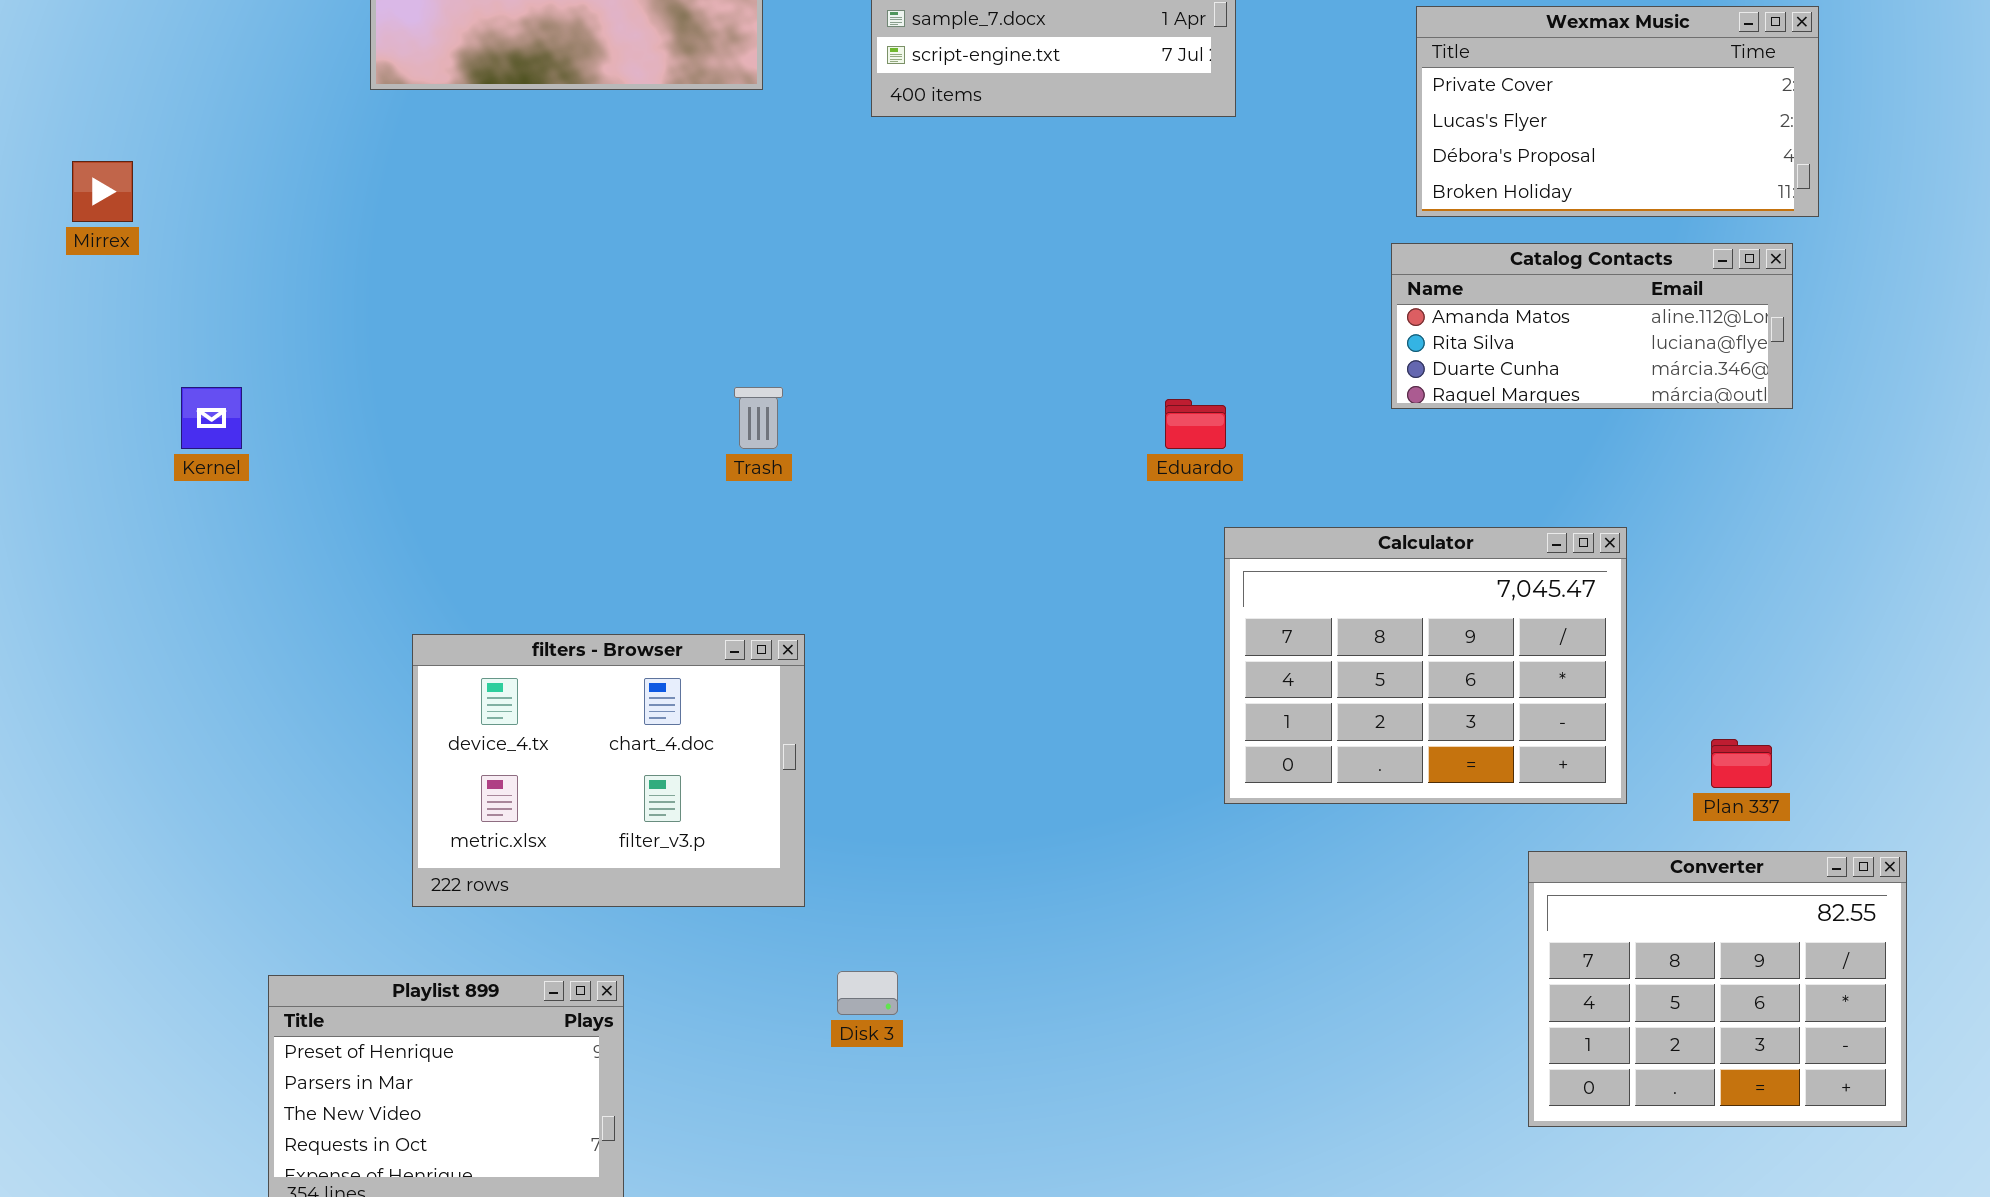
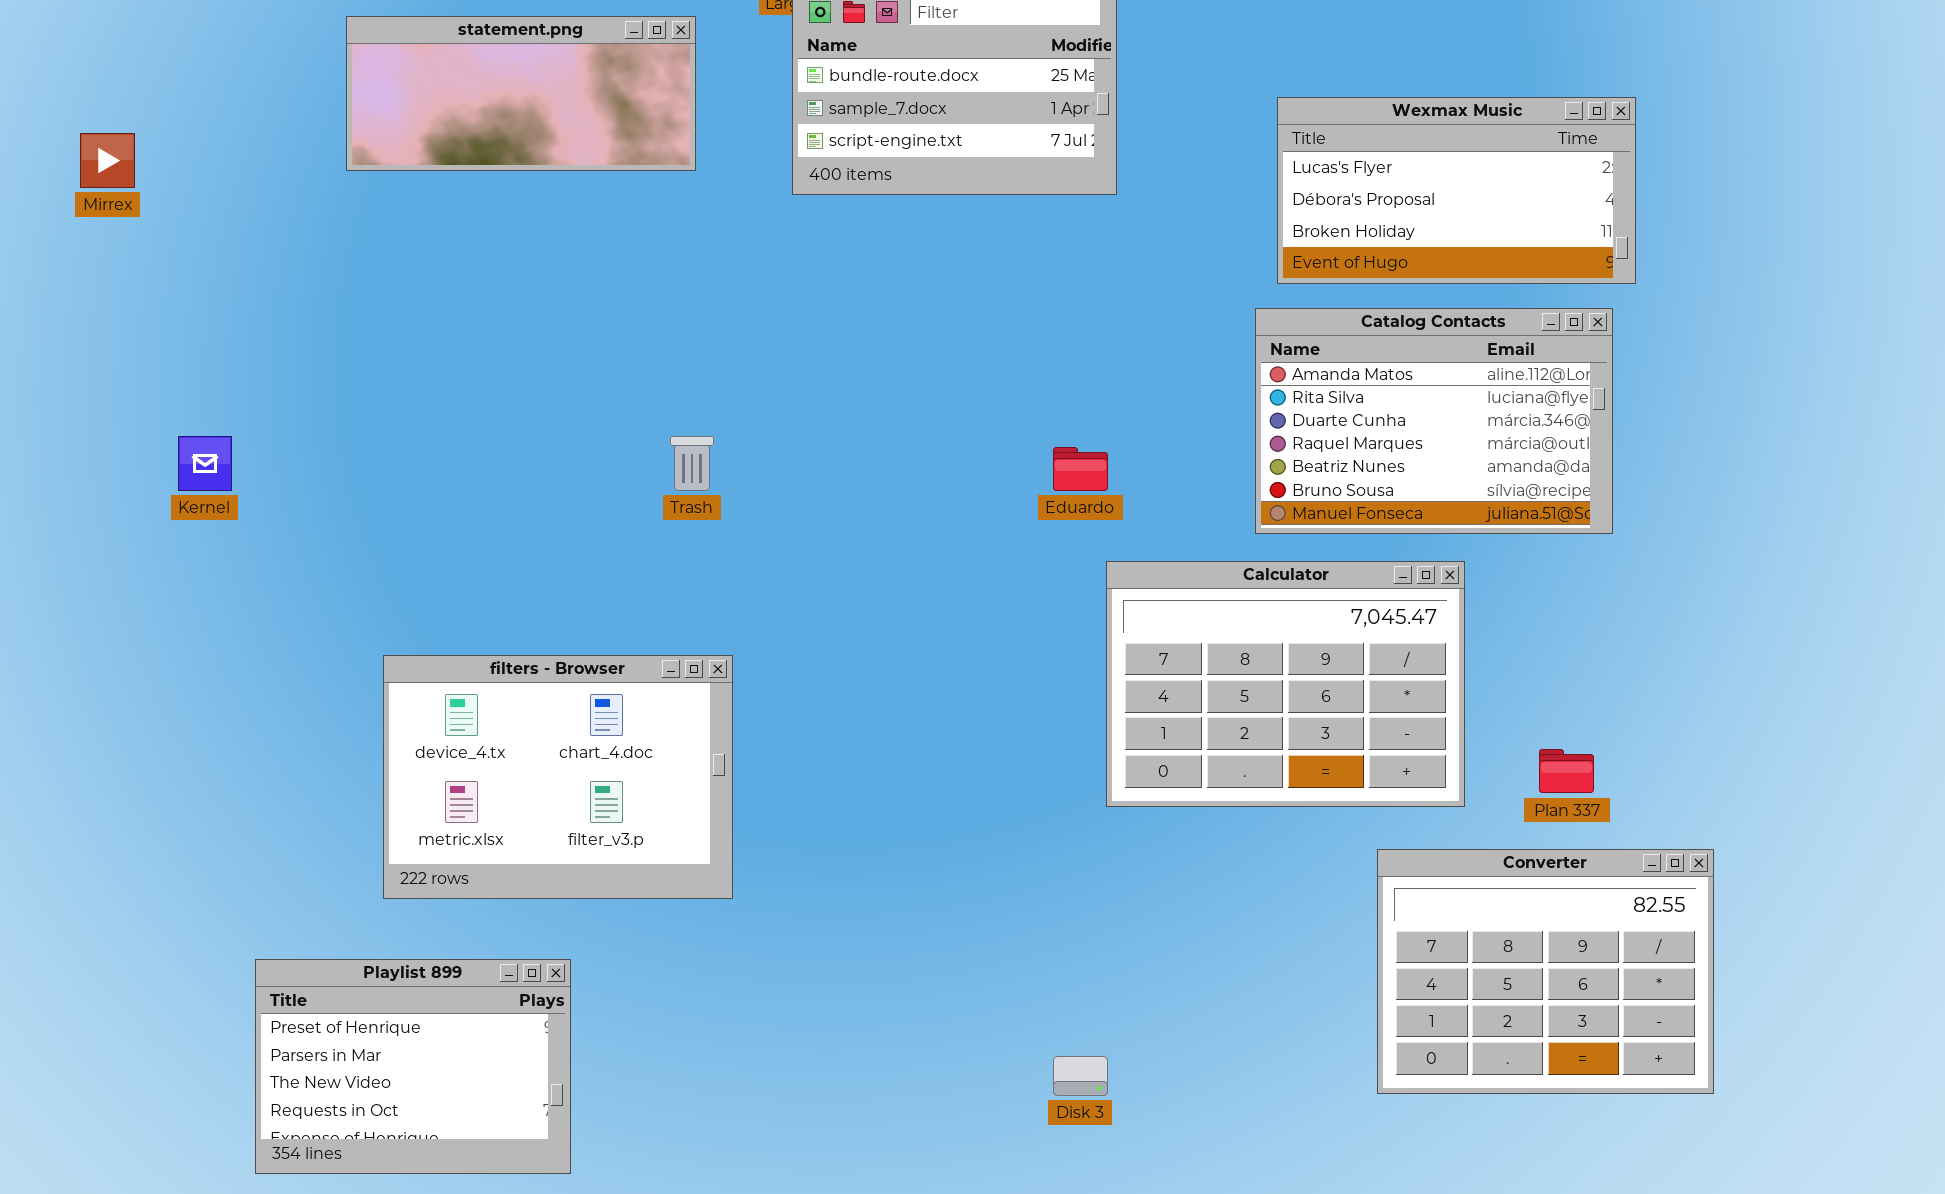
Wexmax Music: [1416,6,1819,217] -> [1277,97,1636,284], scrolled down 1 row
Mirrex: [72,161,133,222] -> [80,133,135,188], moved
Catalog Contacts: [1391,243,1793,409] -> [1255,308,1613,534], resized
Disk 3: [837,971,898,1015] -> [1053,1056,1108,1096], moved

